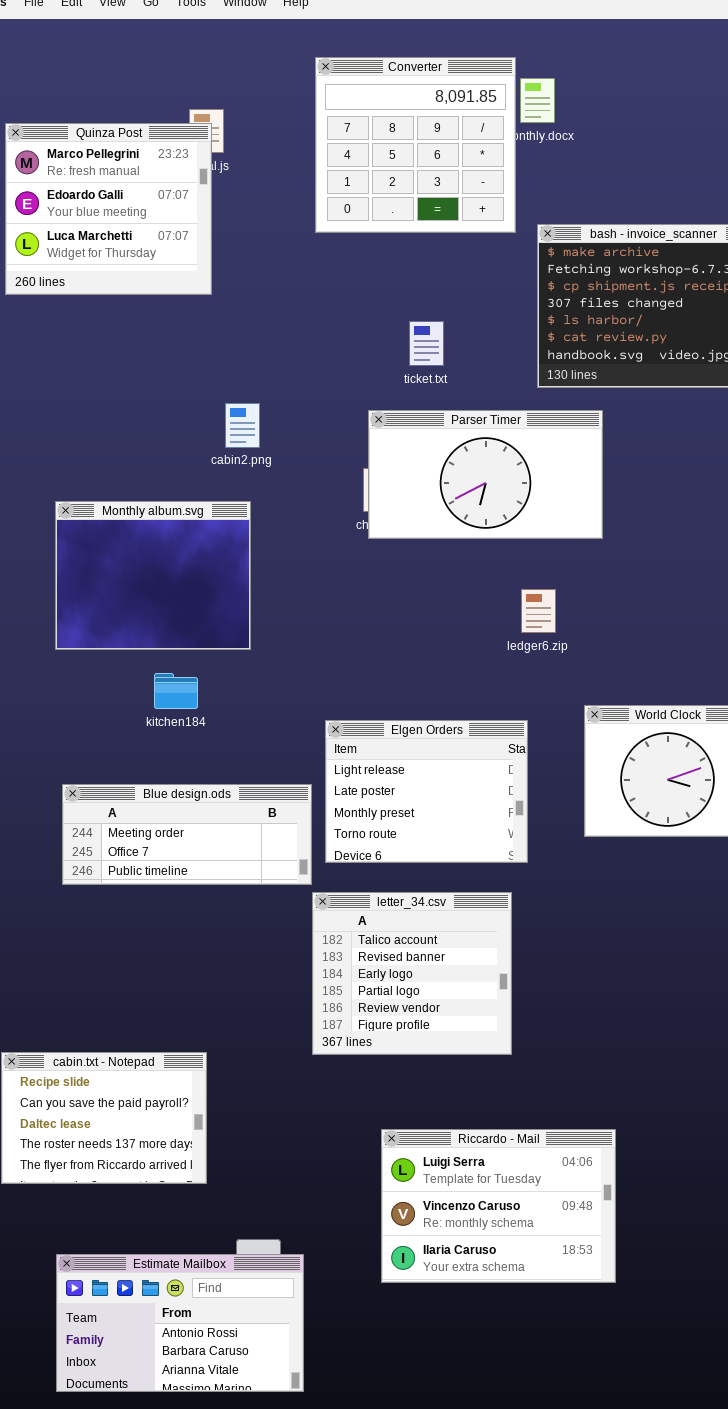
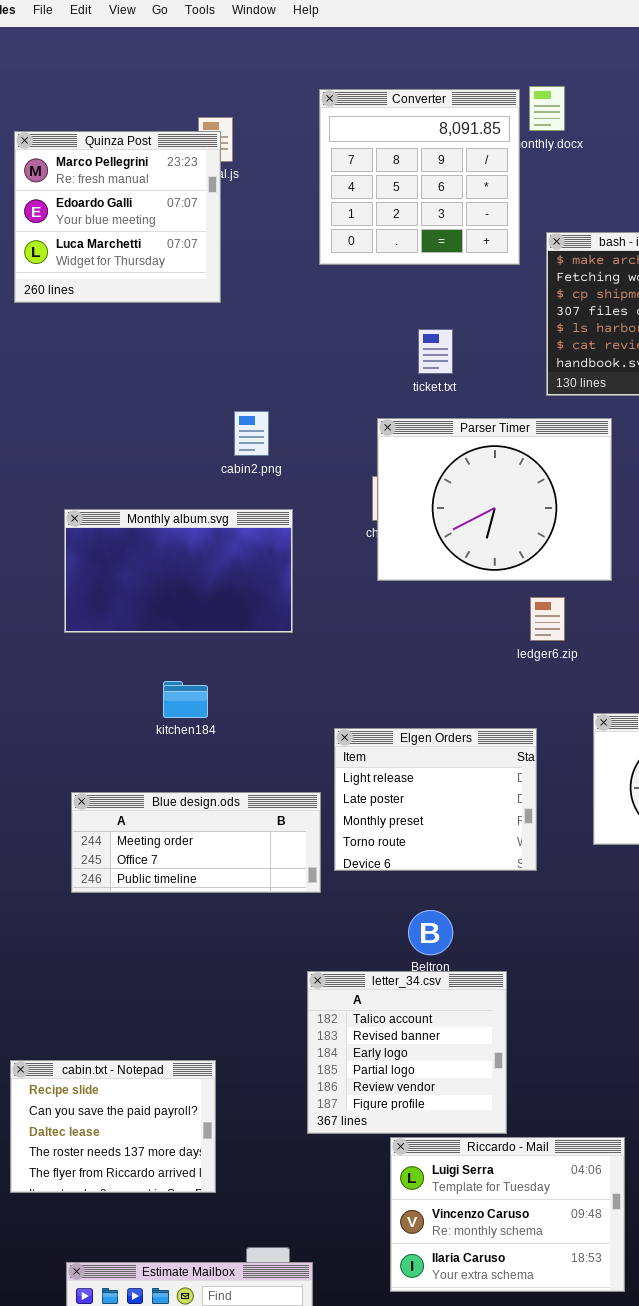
Converter: [315,57,516,233] -> [319,89,520,265], moved
Parser Timer: [368,410,603,539] -> [377,418,612,581], resized
Monthly album.svg: [55,501,251,650] -> [64,509,293,633], resized
letter_34.csv: [312,892,512,1055] -> [307,971,507,1134], moved

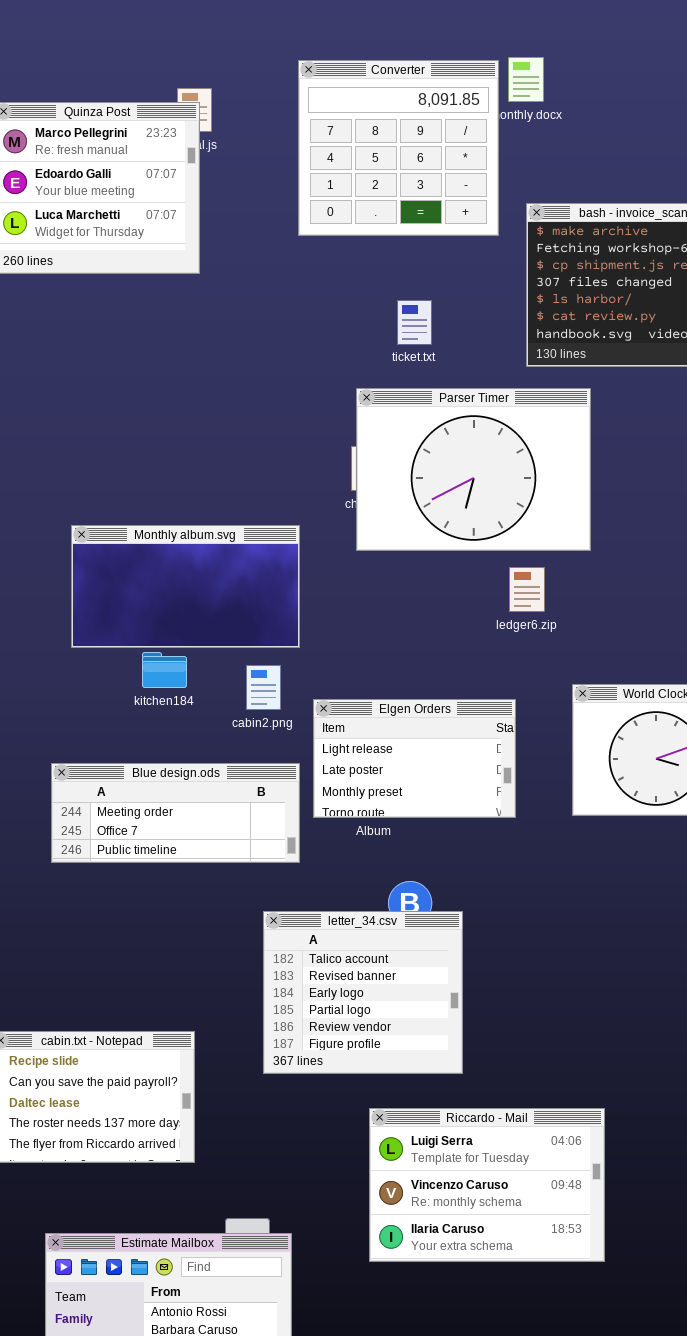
cabin2.png: [234,411,269,456] -> [246,665,281,710], moved
Monthly album.svg: [64,509,293,633] -> [71,525,300,648], moved
Elgen Orders: [334,728,537,871] -> [313,699,516,818], resized
letter_34.csv: [307,971,507,1134] -> [263,911,463,1074], moved

